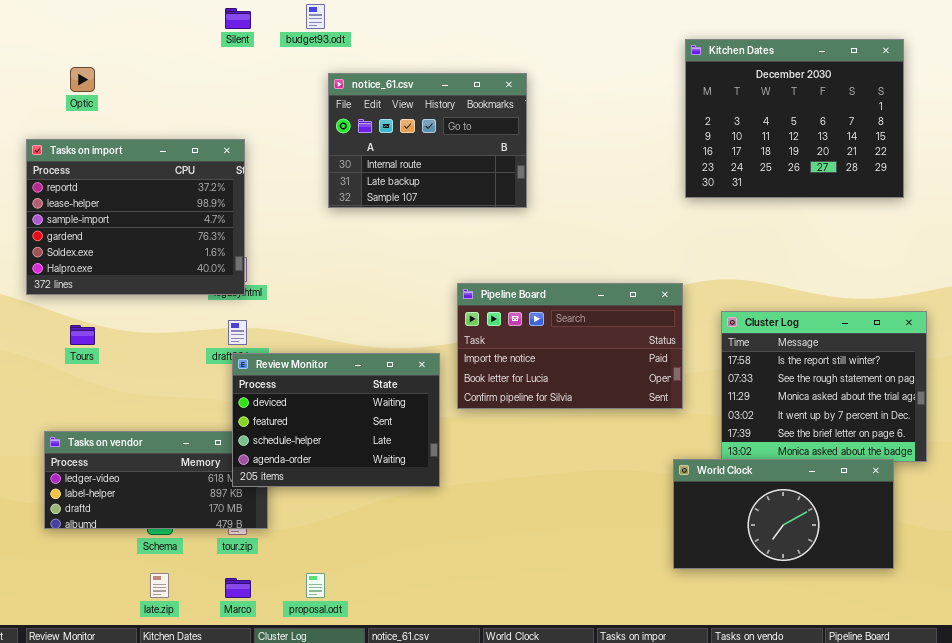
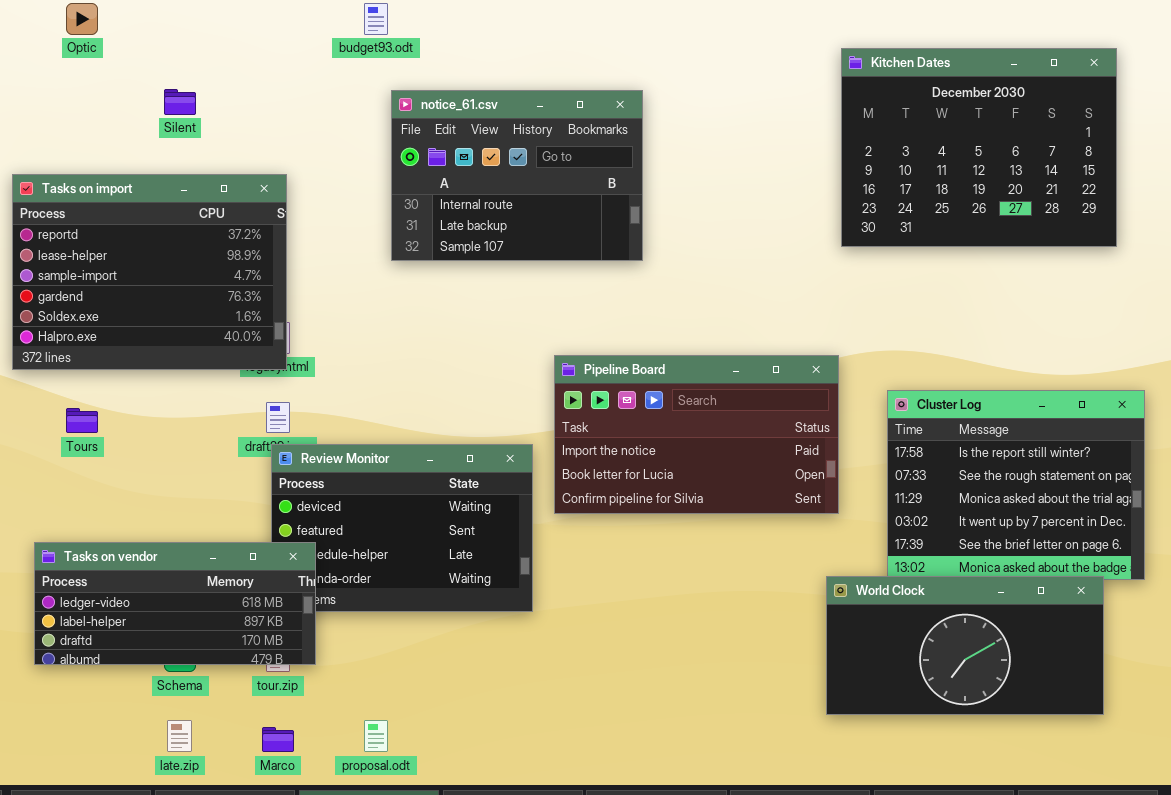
Silent: [225,8,251,29] -> [164,89,196,115], moved
Optic: [70,67,95,92] -> [66,3,98,35], moved
Tasks on vendor: [44,431,268,529] -> [34,542,316,665], raised

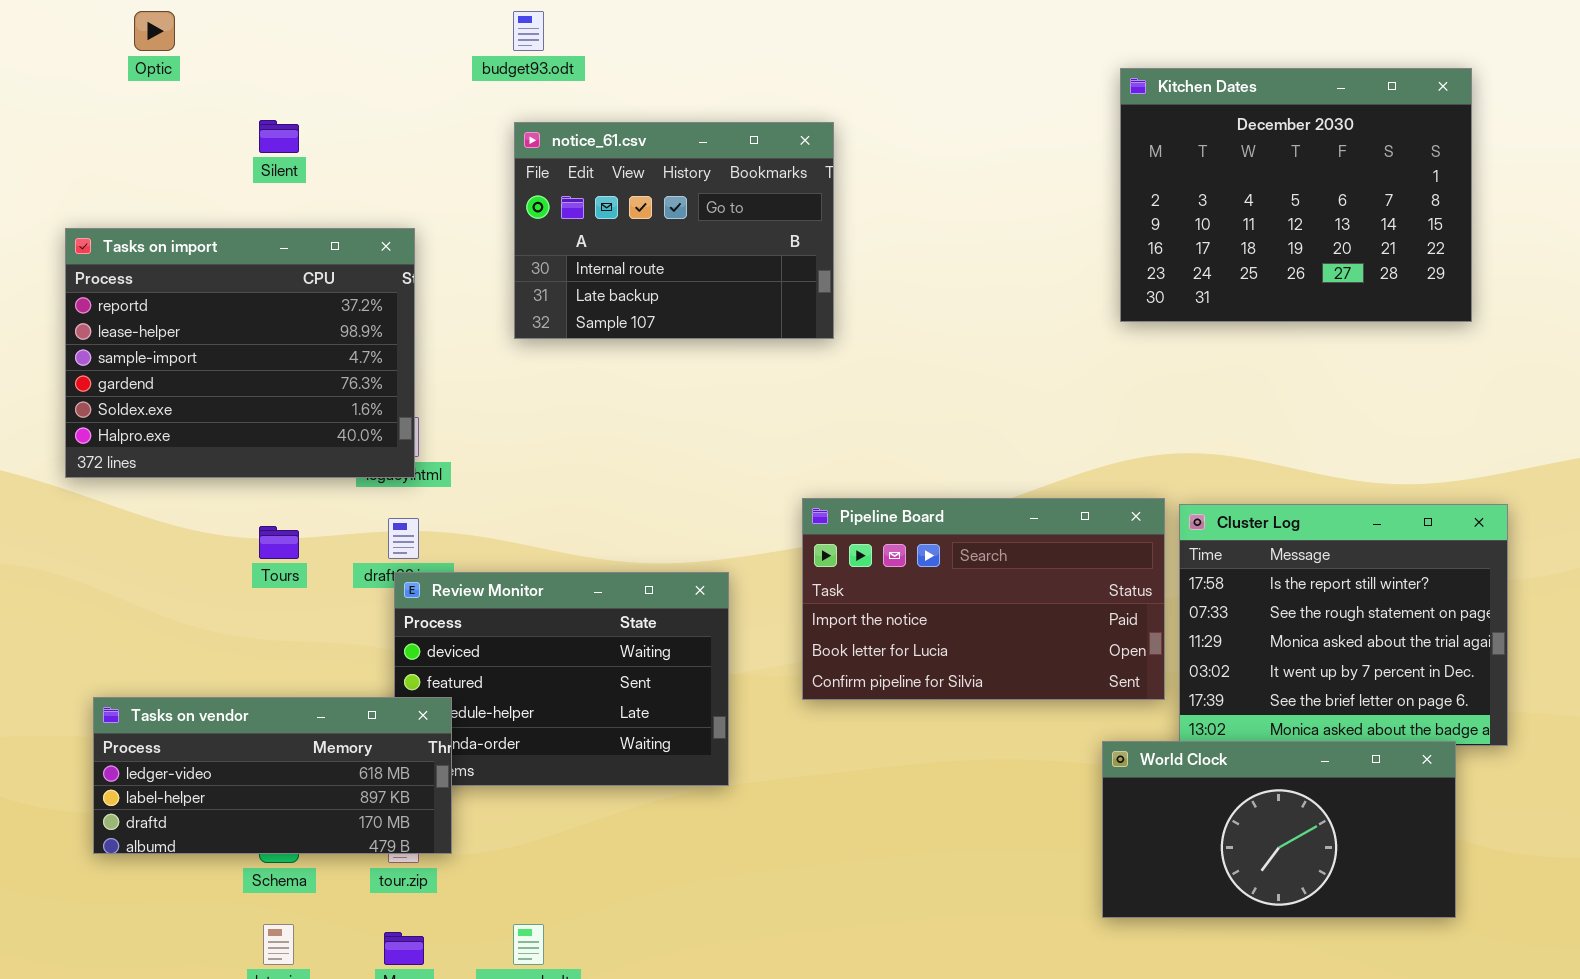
notice_61.csv: [391,90,643,261] -> [514,122,834,339], moved
Pipeline Board: [554,355,839,514] -> [802,498,1165,700], moved
Tours: [66,408,98,433] -> [259,526,299,559], moved

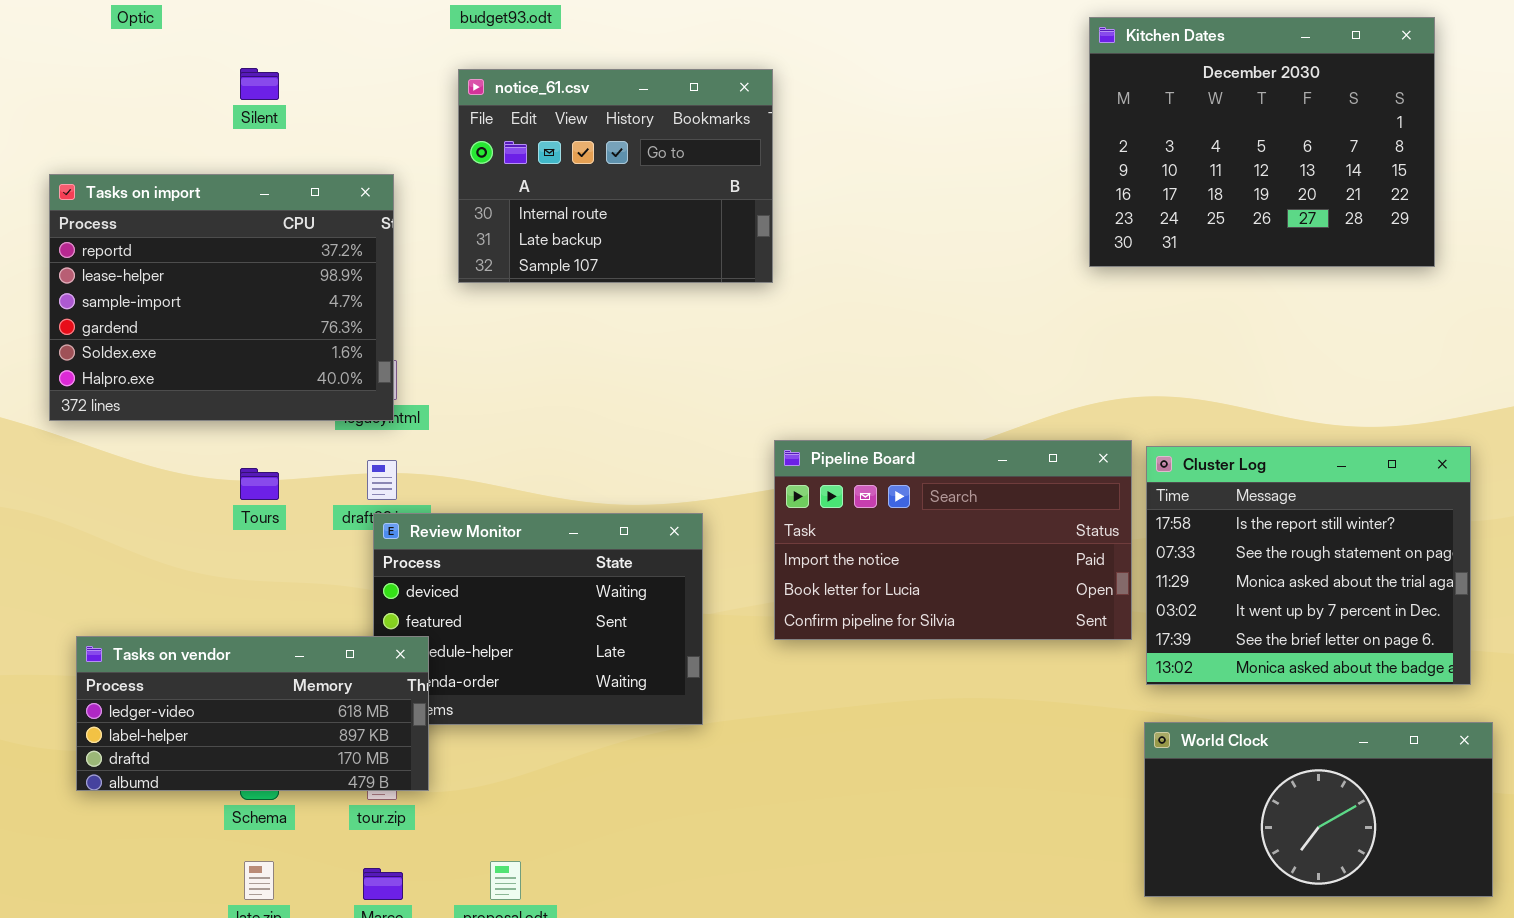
notice_61.csv: [514,122,834,339] -> [458,69,773,283], moved
World Clock: [1102,741,1456,918] -> [1144,722,1493,897], moved

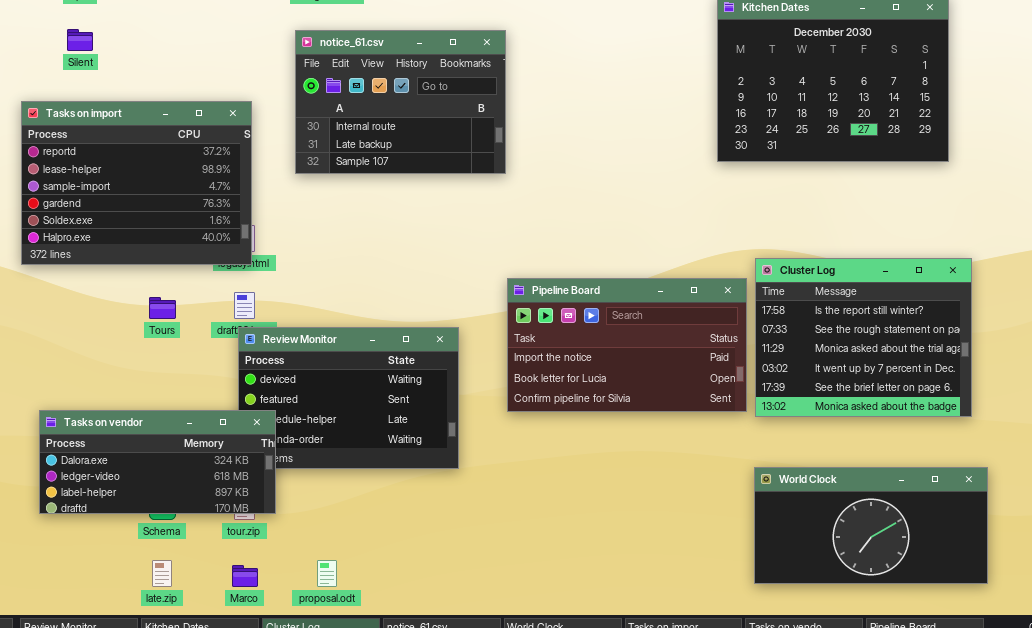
Silent: [240,68,279,100] -> [67,29,93,51], moved
Cluster Log: [1146,446,1471,685] -> [755,258,972,417], moved
Tasks on vendor: [76,636,429,791] -> [39,410,276,514], scrolled up 1 row

